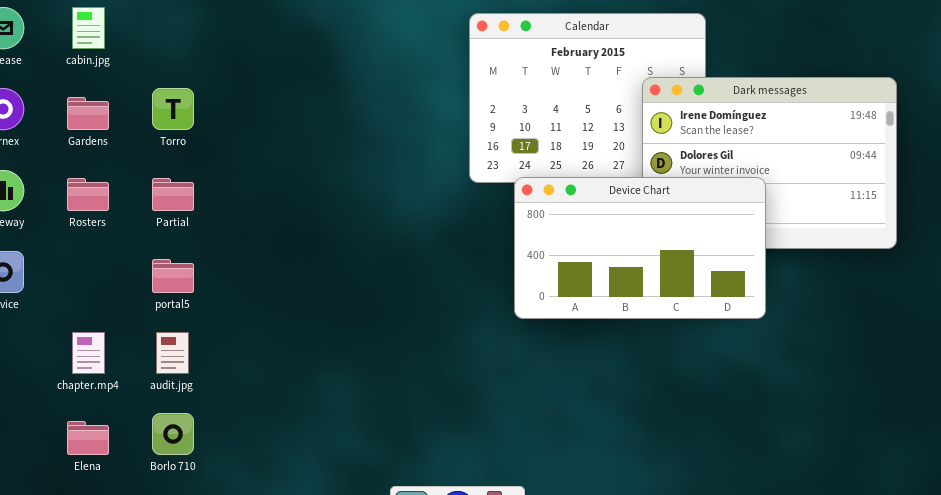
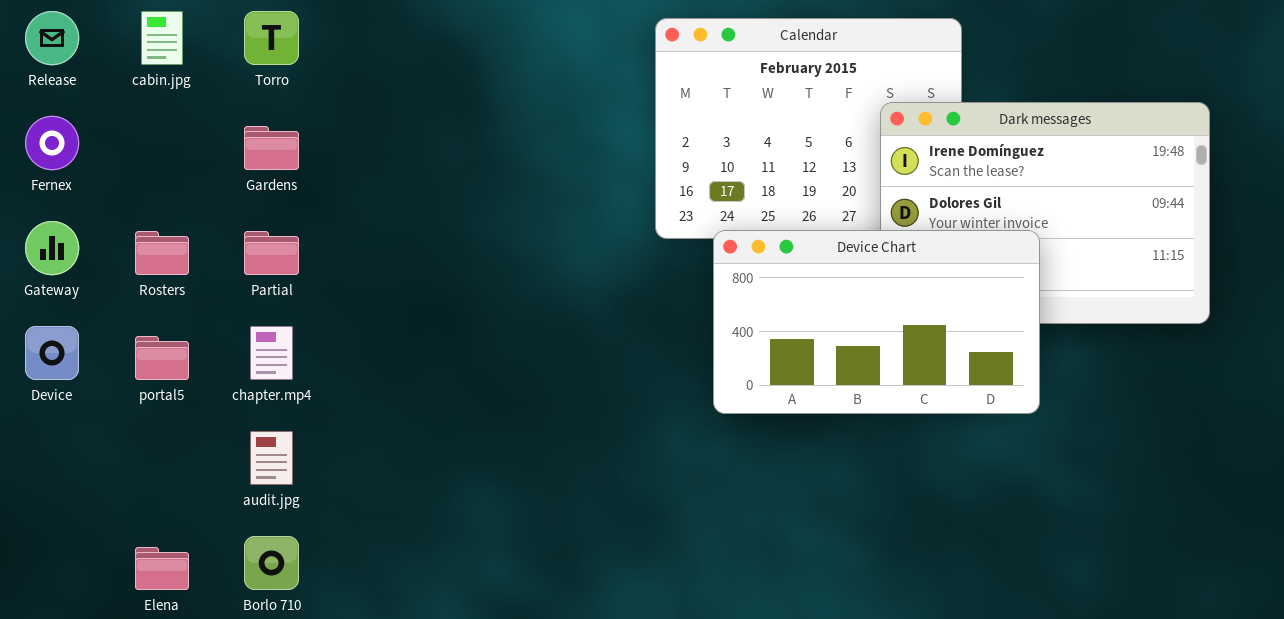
Torro: [152,88,194,130] -> [244,11,299,65], moved
Gardens: [67,97,109,130] -> [244,126,299,170], moved
portal5: [152,259,194,293] -> [135,336,189,380], moved
chapter.mp4: [72,332,105,374] -> [250,326,293,380], moved

